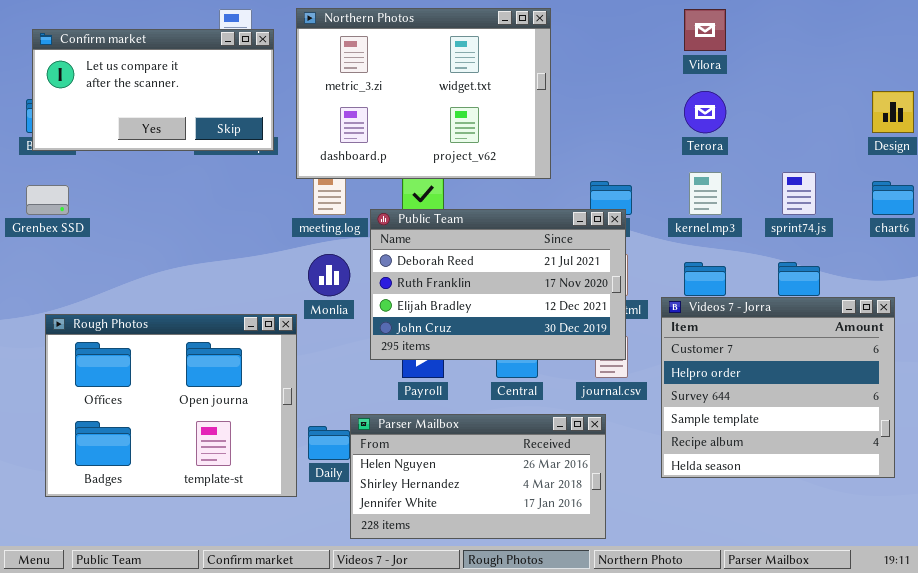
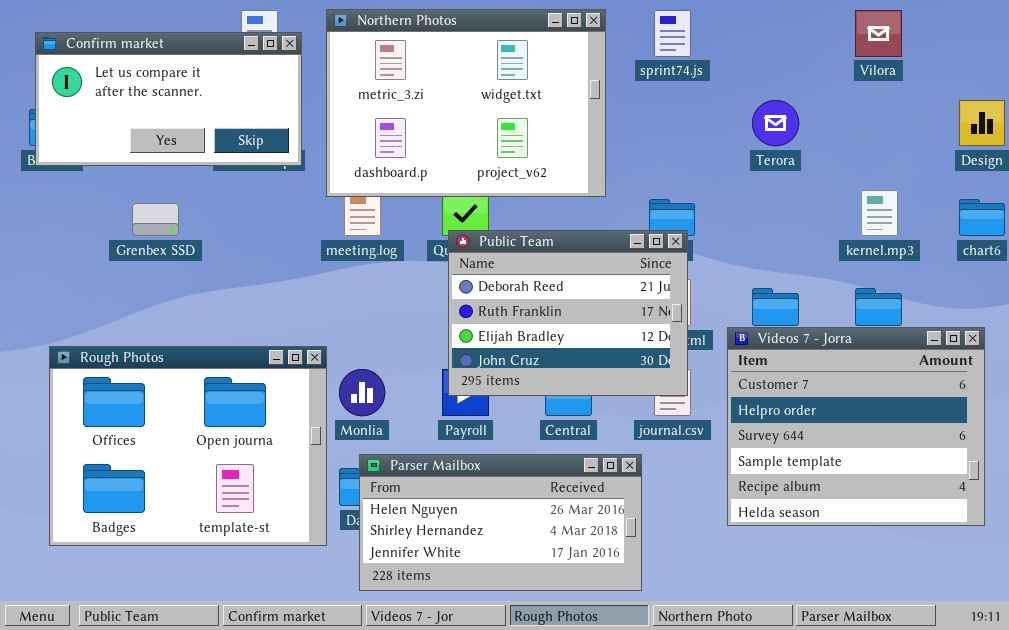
Vilora: [684,9,726,51] -> [855,10,902,57], moved
kernel.mp3: [689,172,722,215] -> [861,190,898,236], moved
sprint74.js: [782,172,816,215] -> [654,10,691,57], moved
Grenbex SSD: [26,185,69,215] -> [132,203,179,236], moved
Public Team: [370,209,626,360] -> [448,230,688,396], resized
Monlia: [308,254,350,296] -> [339,369,385,416], moved
Parser Mailbox: [350,414,606,539] -> [359,454,642,591], moved

